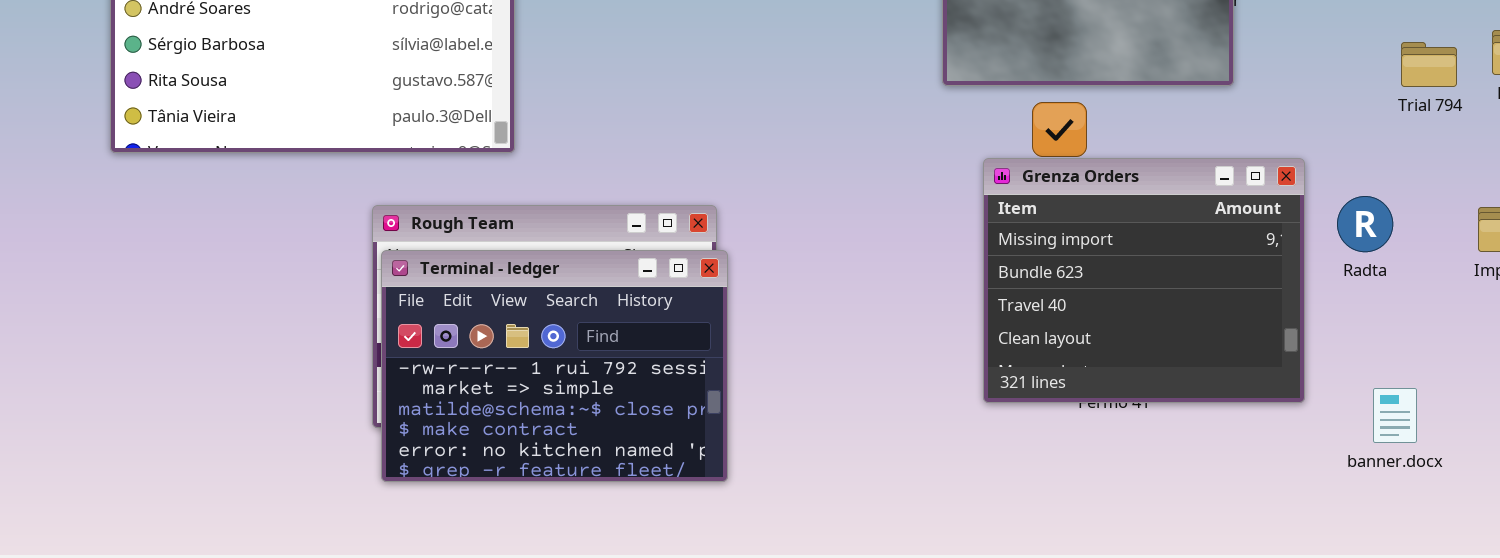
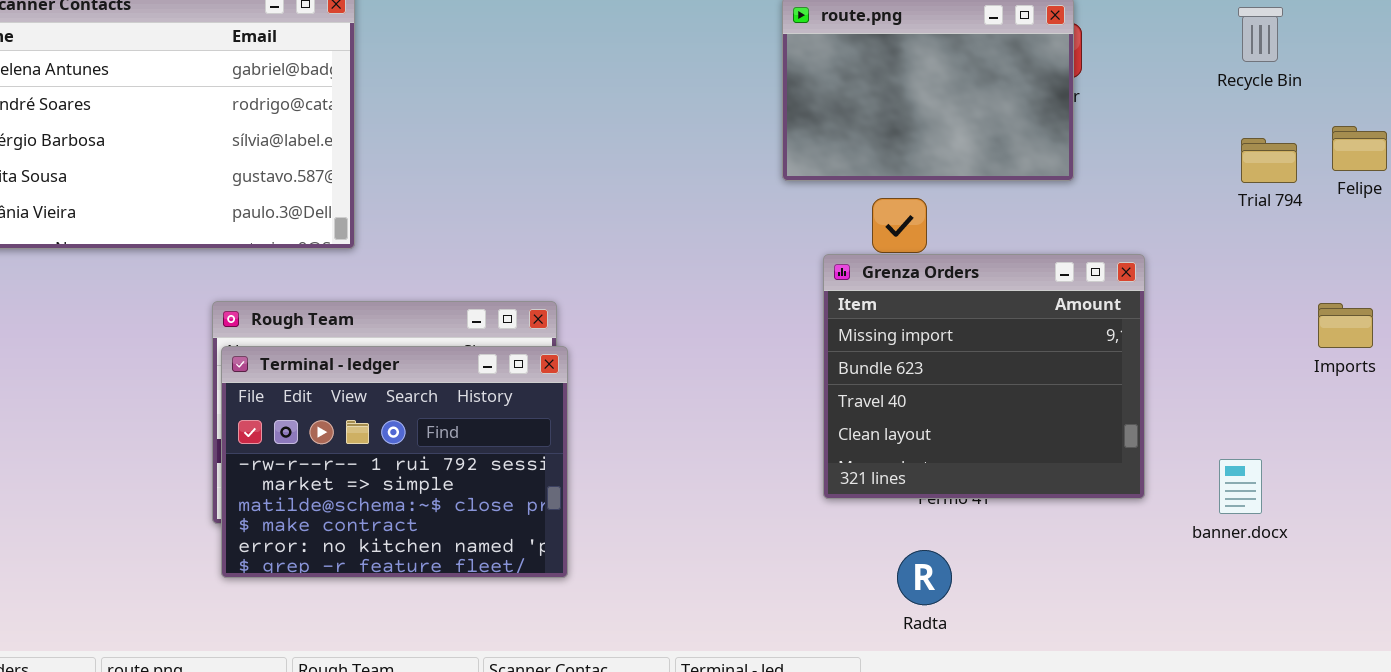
Radta: [1337,196,1393,252] -> [897,550,952,605], moved
banner.docx: [1373,388,1417,443] -> [1219,459,1262,514], moved

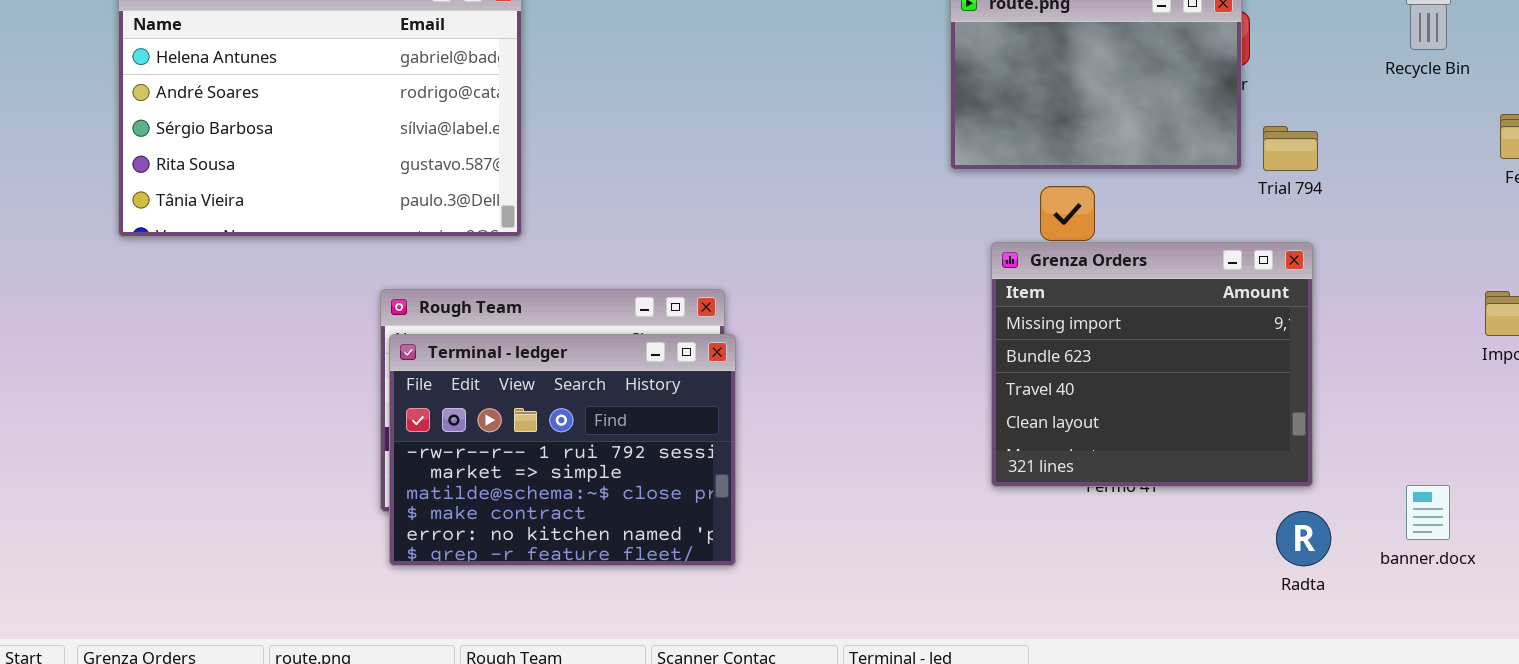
Trial 794: [1241,138,1297,183] -> [1263,126,1318,171], moved
banner.docx: [1219,459,1262,514] -> [1406,485,1450,540], moved
Radta: [897,550,952,605] -> [1276,511,1331,566], moved

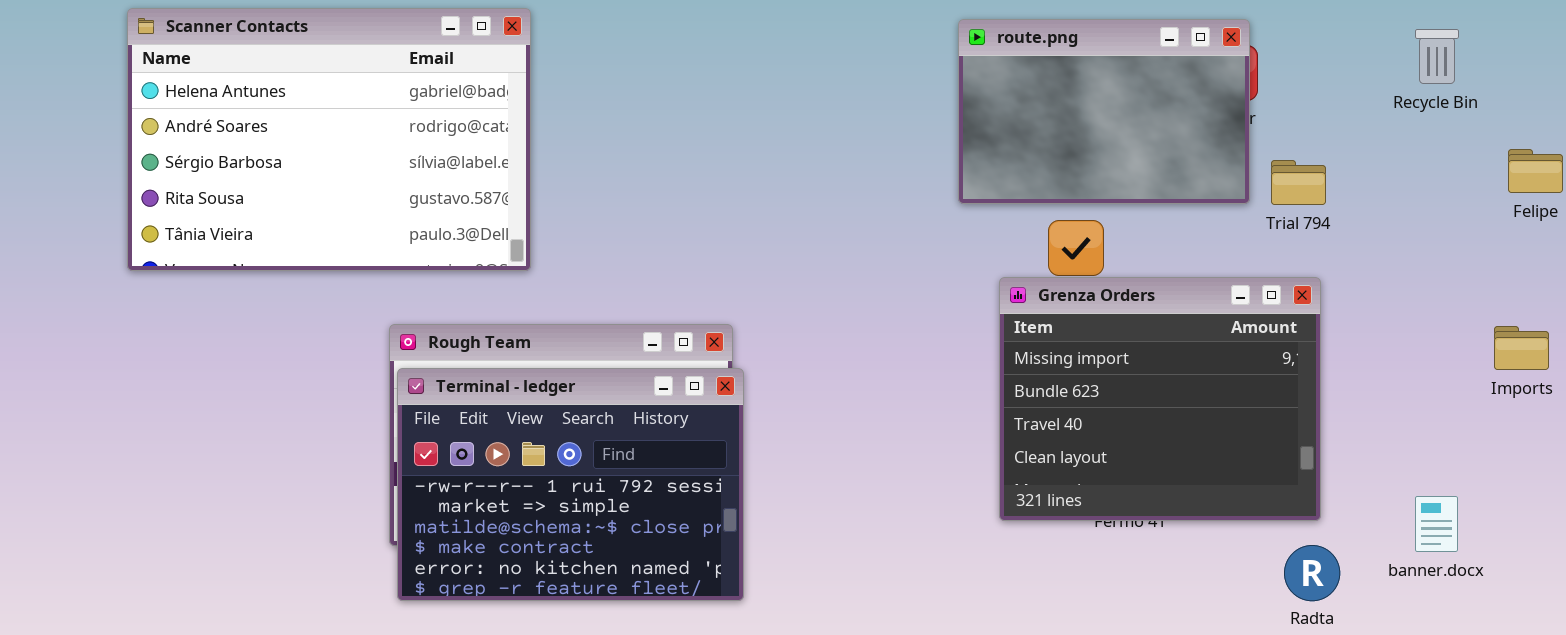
banner.docx: [1406,485,1450,540] -> [1415,496,1458,552], moved

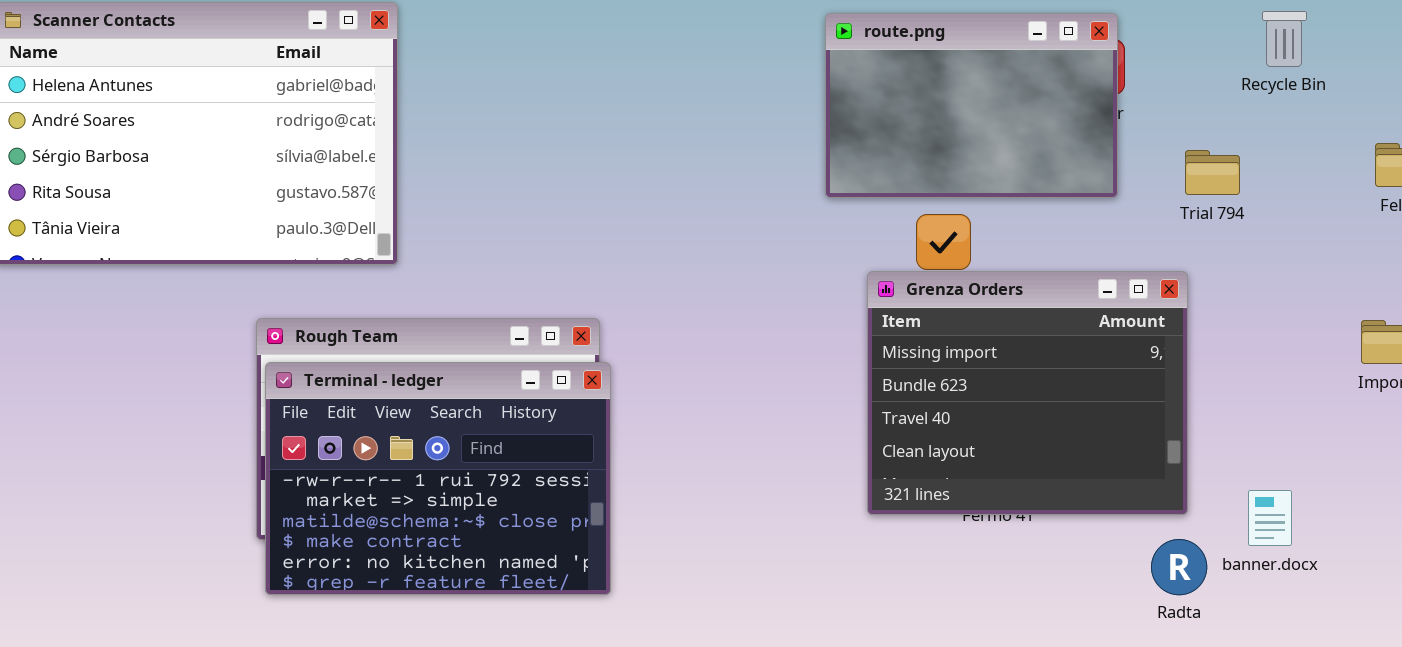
Recycle Bin: [1415,29,1459,84] -> [1262,11,1307,67], moved
Trial 794: [1271,160,1326,205] -> [1185,150,1240,195], moved
banner.docx: [1415,496,1458,552] -> [1248,490,1292,546], moved

